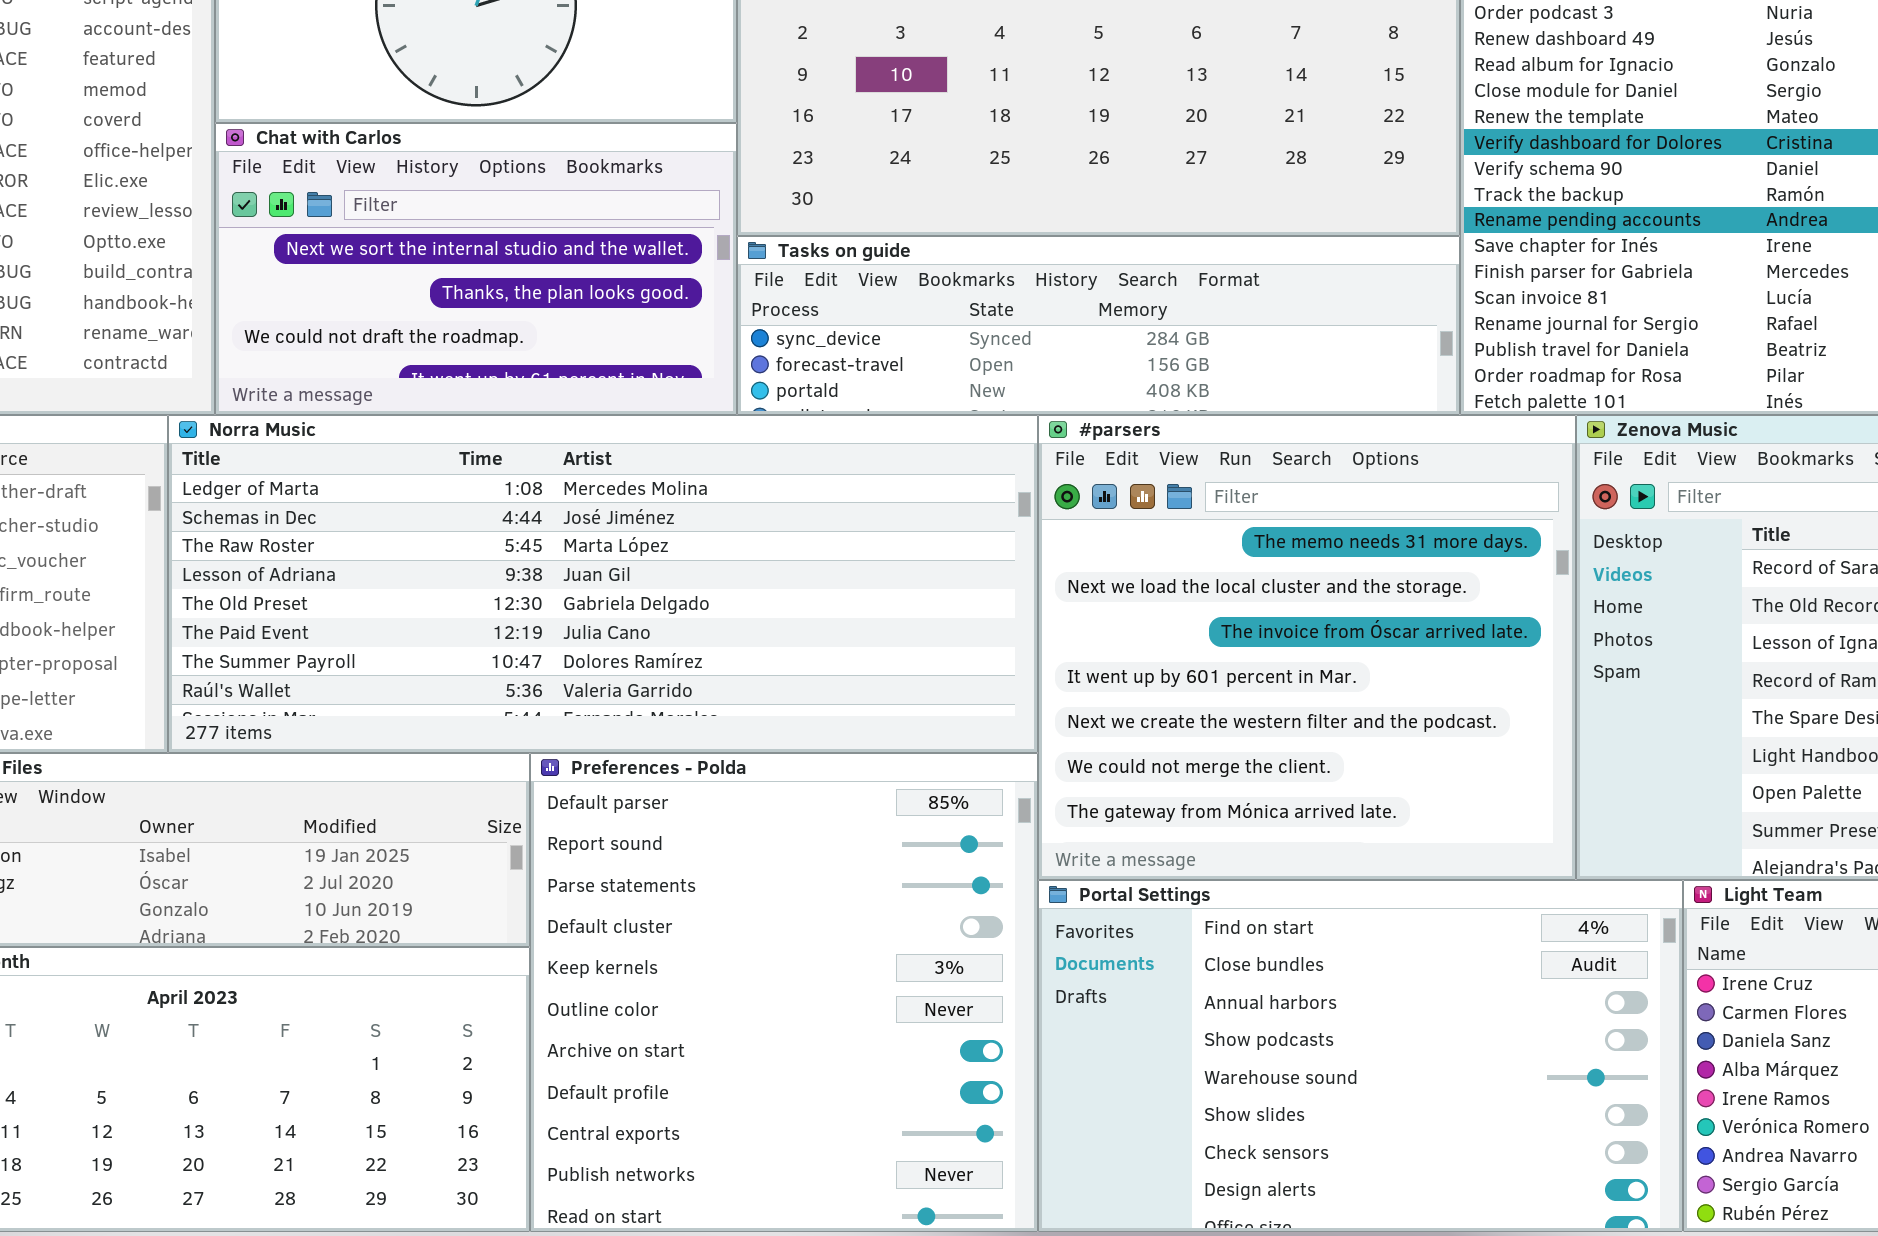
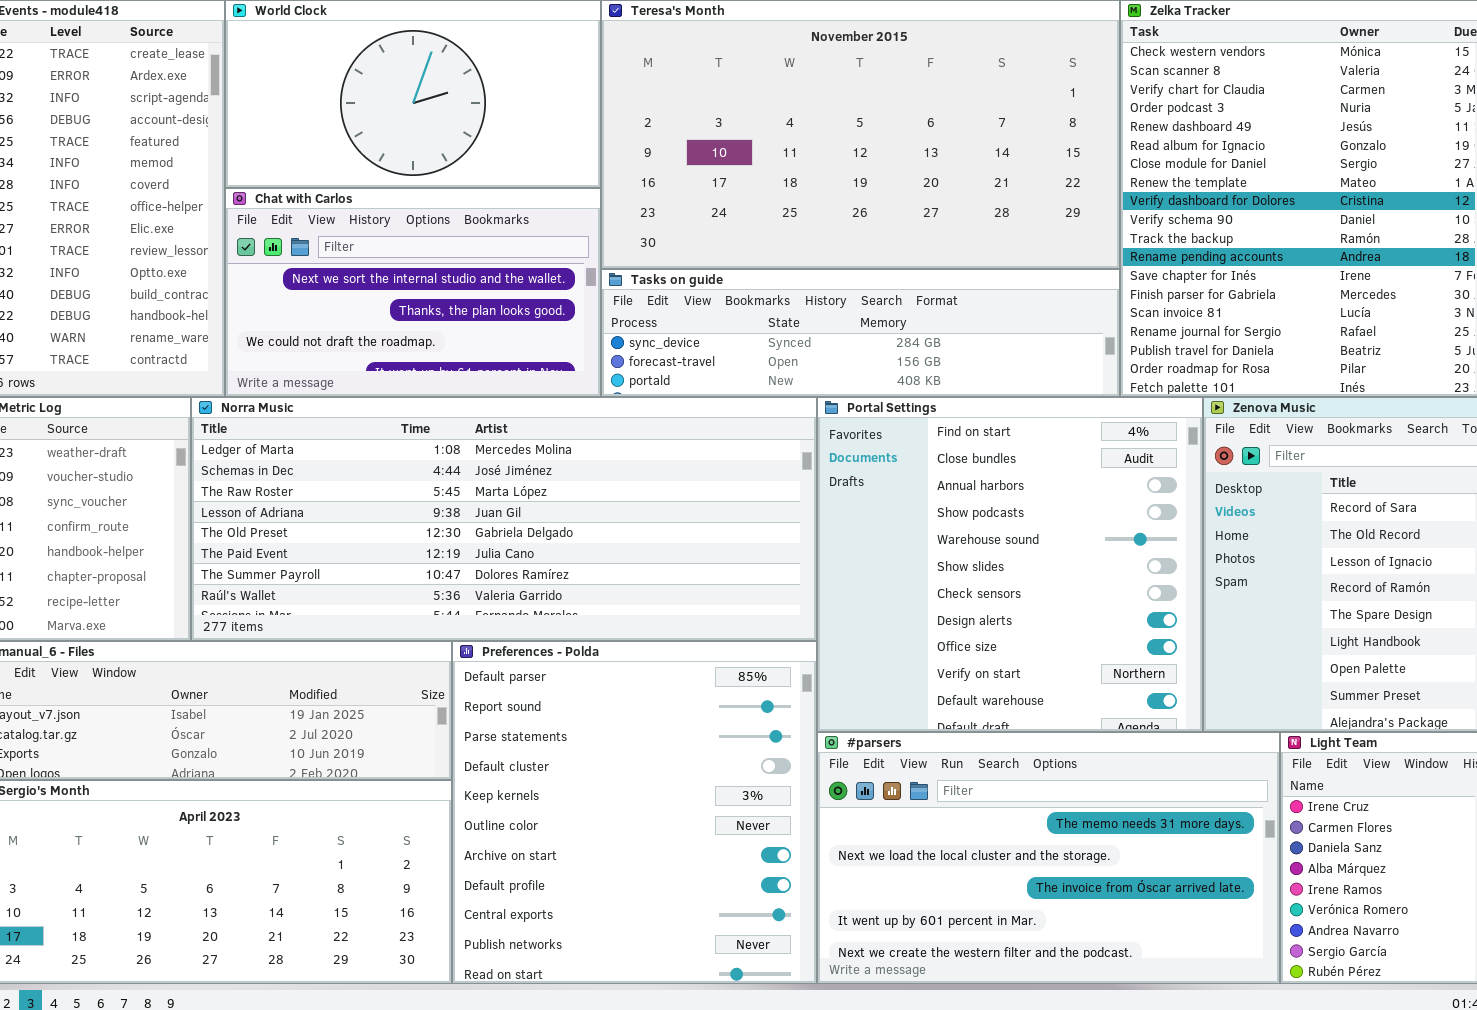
#parsers: [1038,415,1576,880] -> [817,732,1280,984], moved, resized
Portal Settings: [1038,880,1683,1232] -> [817,397,1203,732], moved, resized

